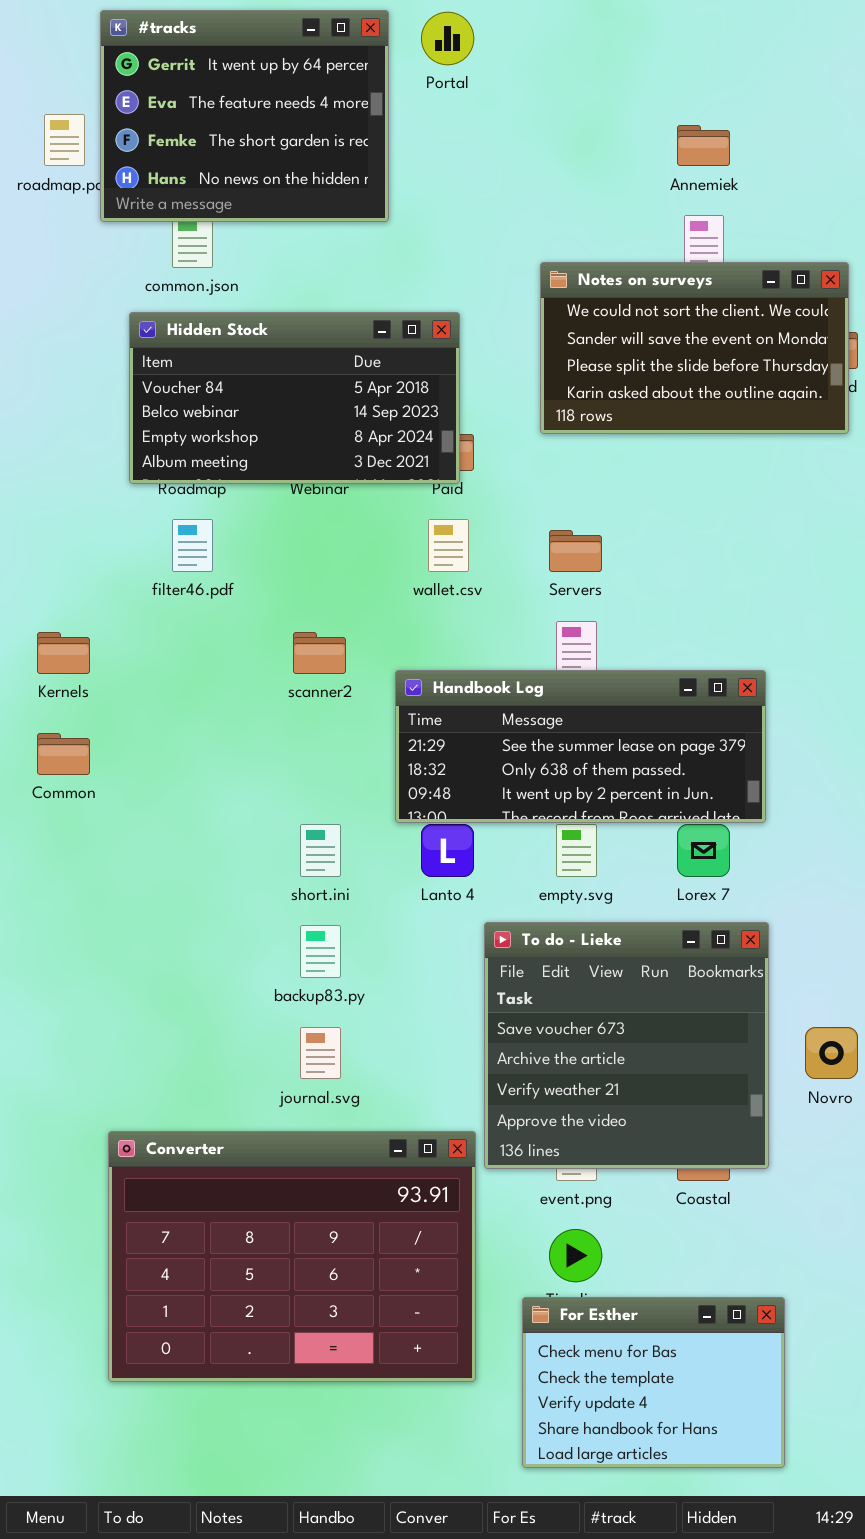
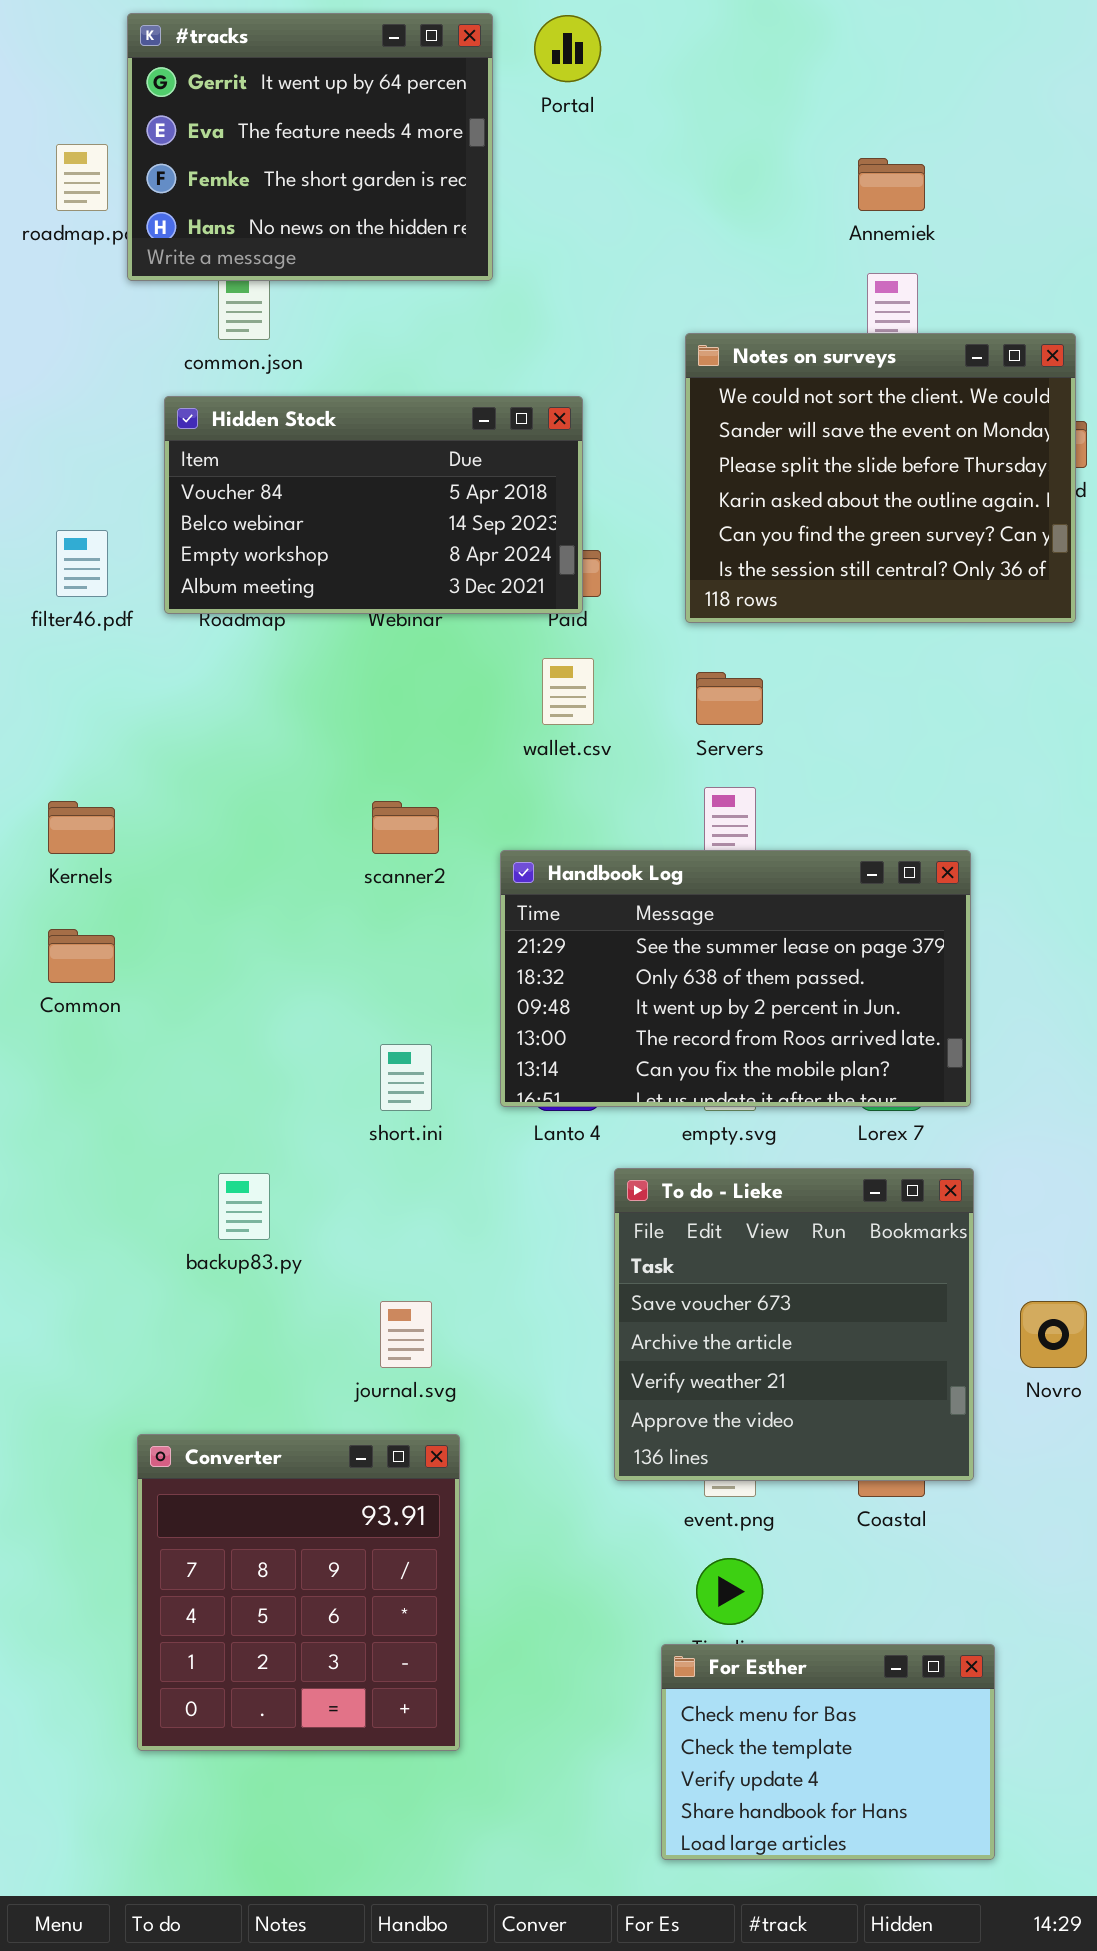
Notes on surveys: [540,262,849,434] -> [685,333,1076,623], resized
filter46.pdf: [172,519,213,572] -> [56,530,108,597], moved
Handbook Log: [395,670,766,823] -> [500,850,971,1107], resized
backup83.py: [300,925,341,978] -> [218,1173,270,1240], moved
Converter: [108,1131,476,1382] -> [137,1434,460,1751], resized

